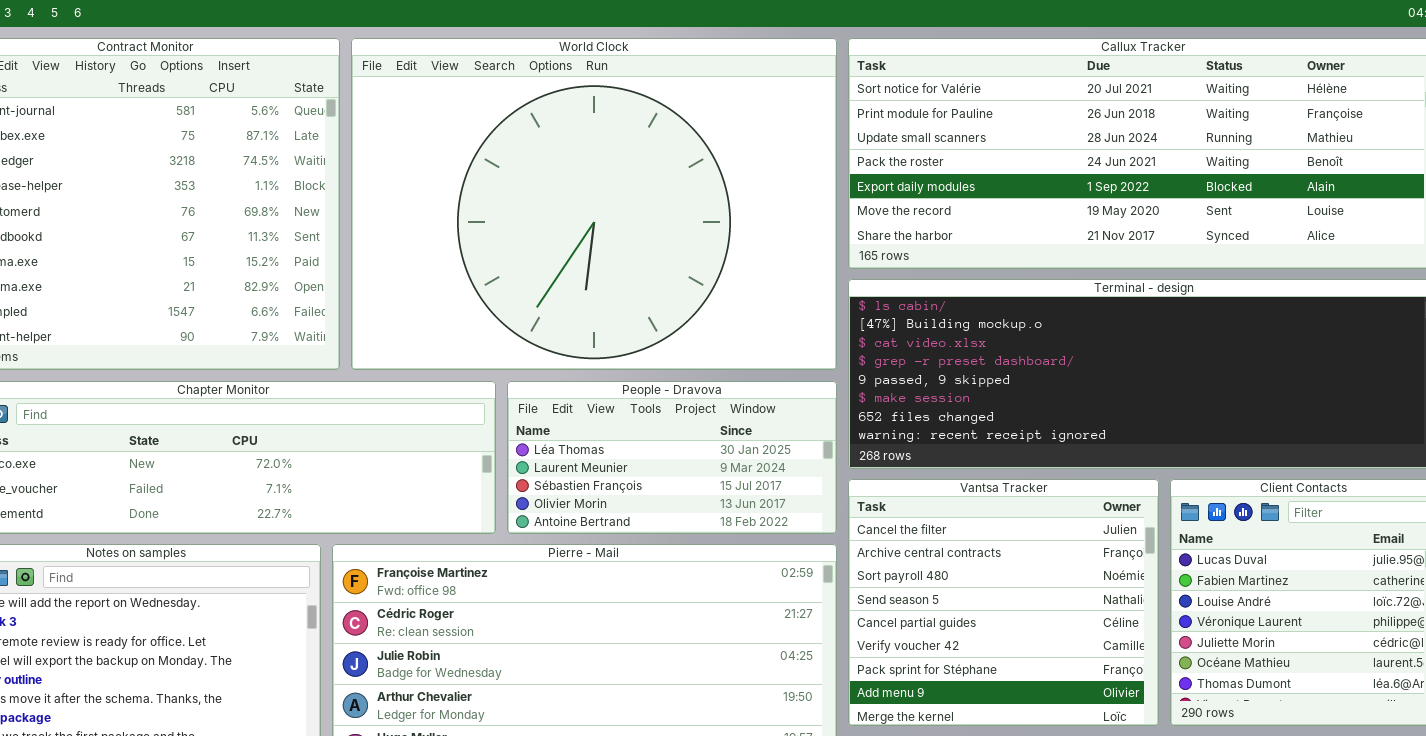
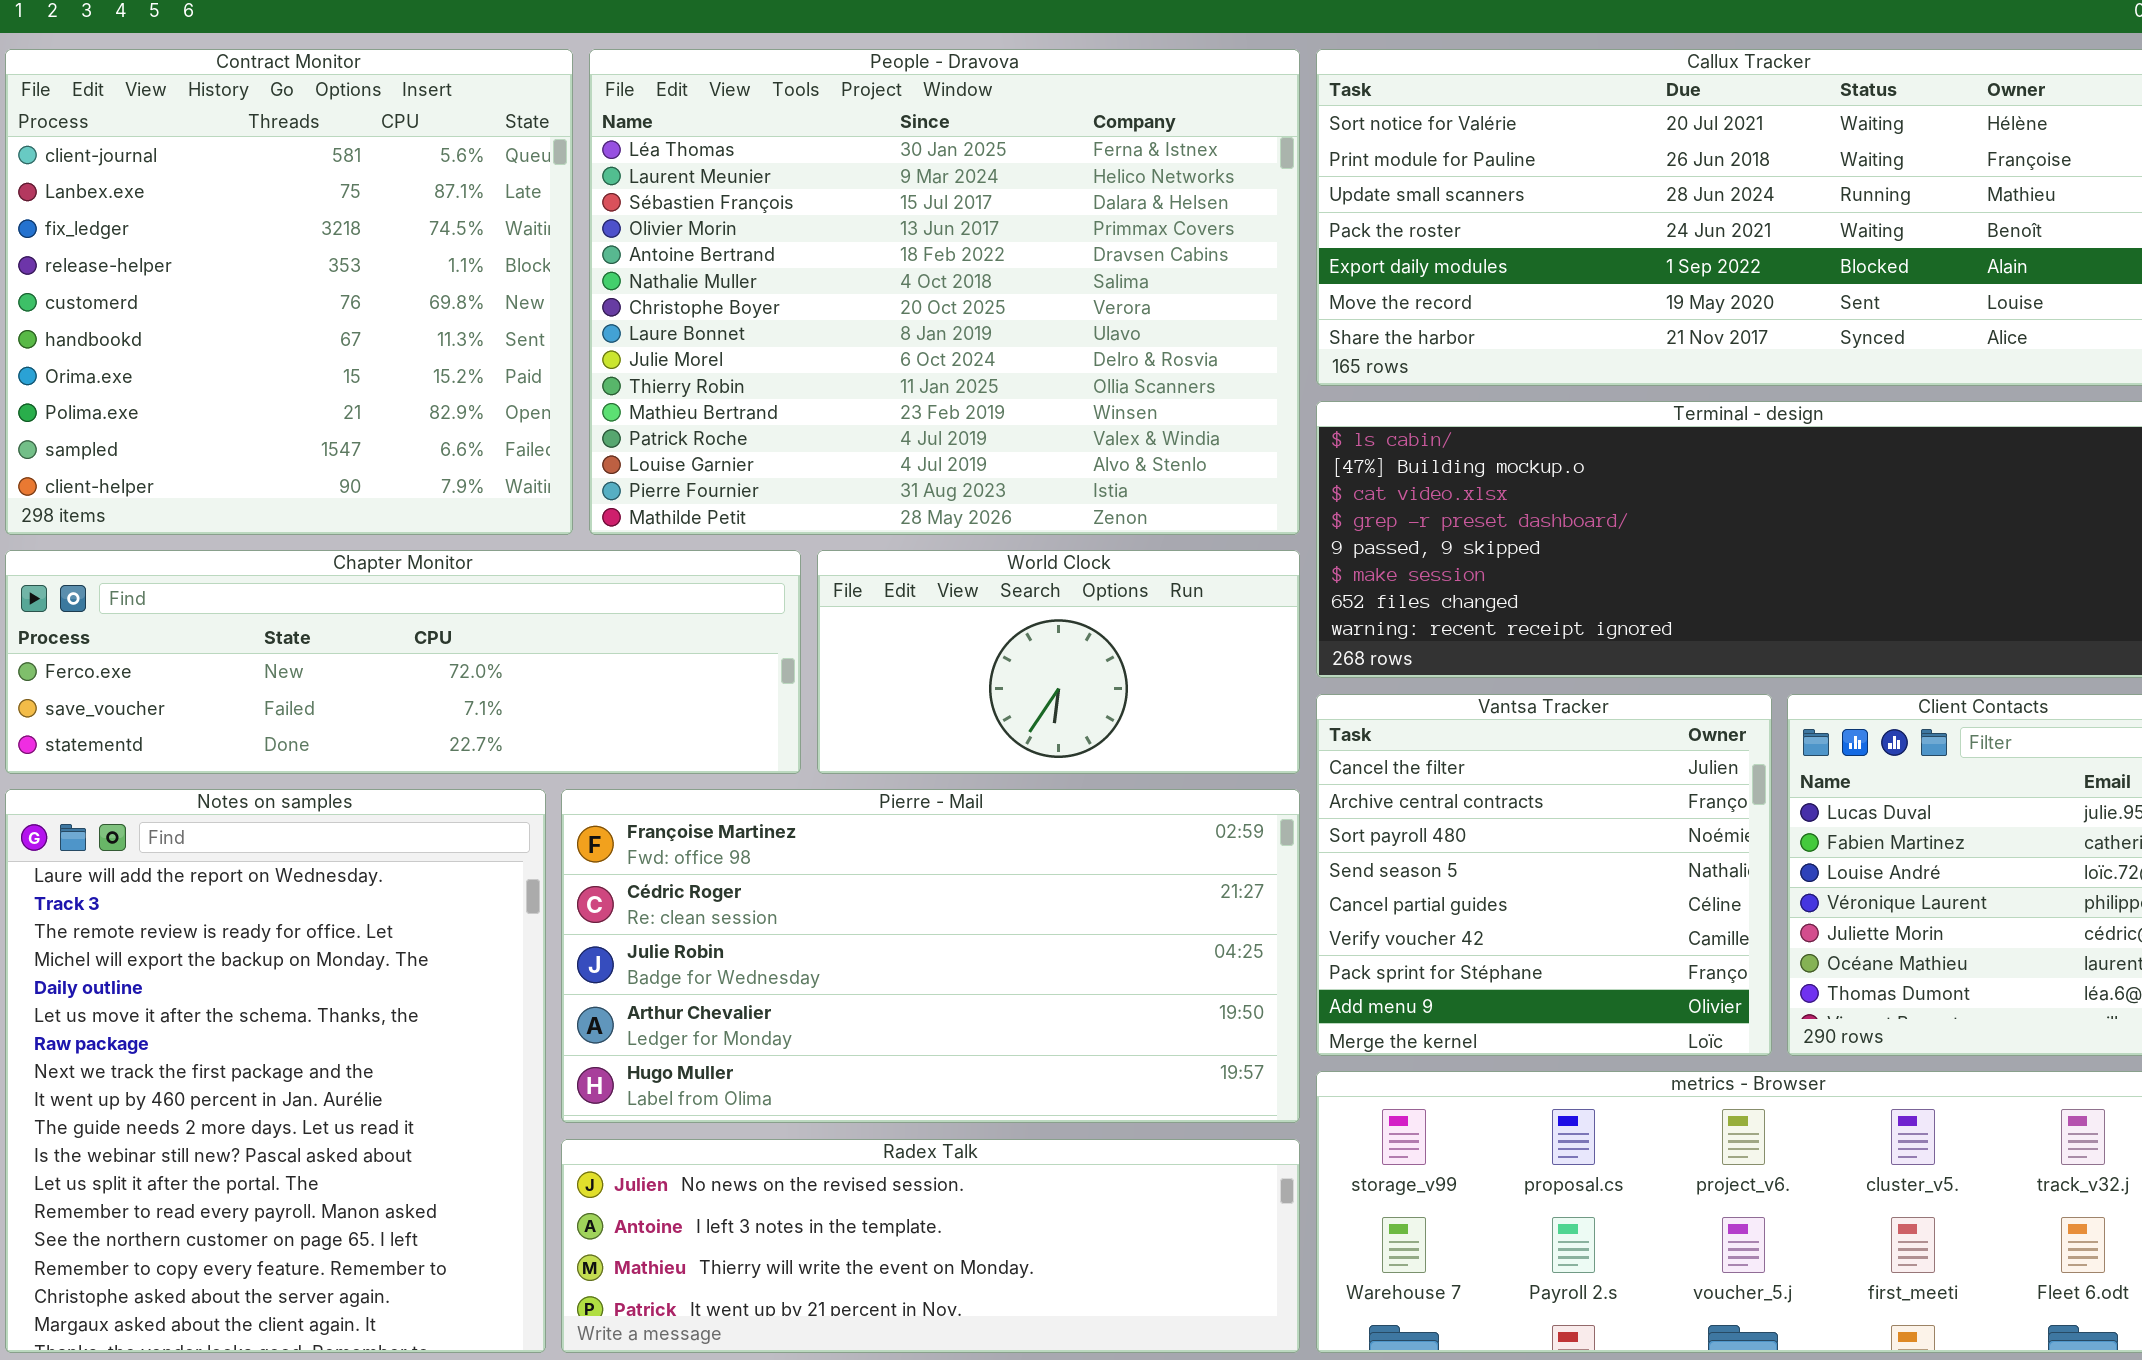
World Clock: [351,38,837,370] -> [817,550,1300,774], moved, resized
People - Dravova: [507,381,837,534] -> [589,49,1300,535], moved, resized

